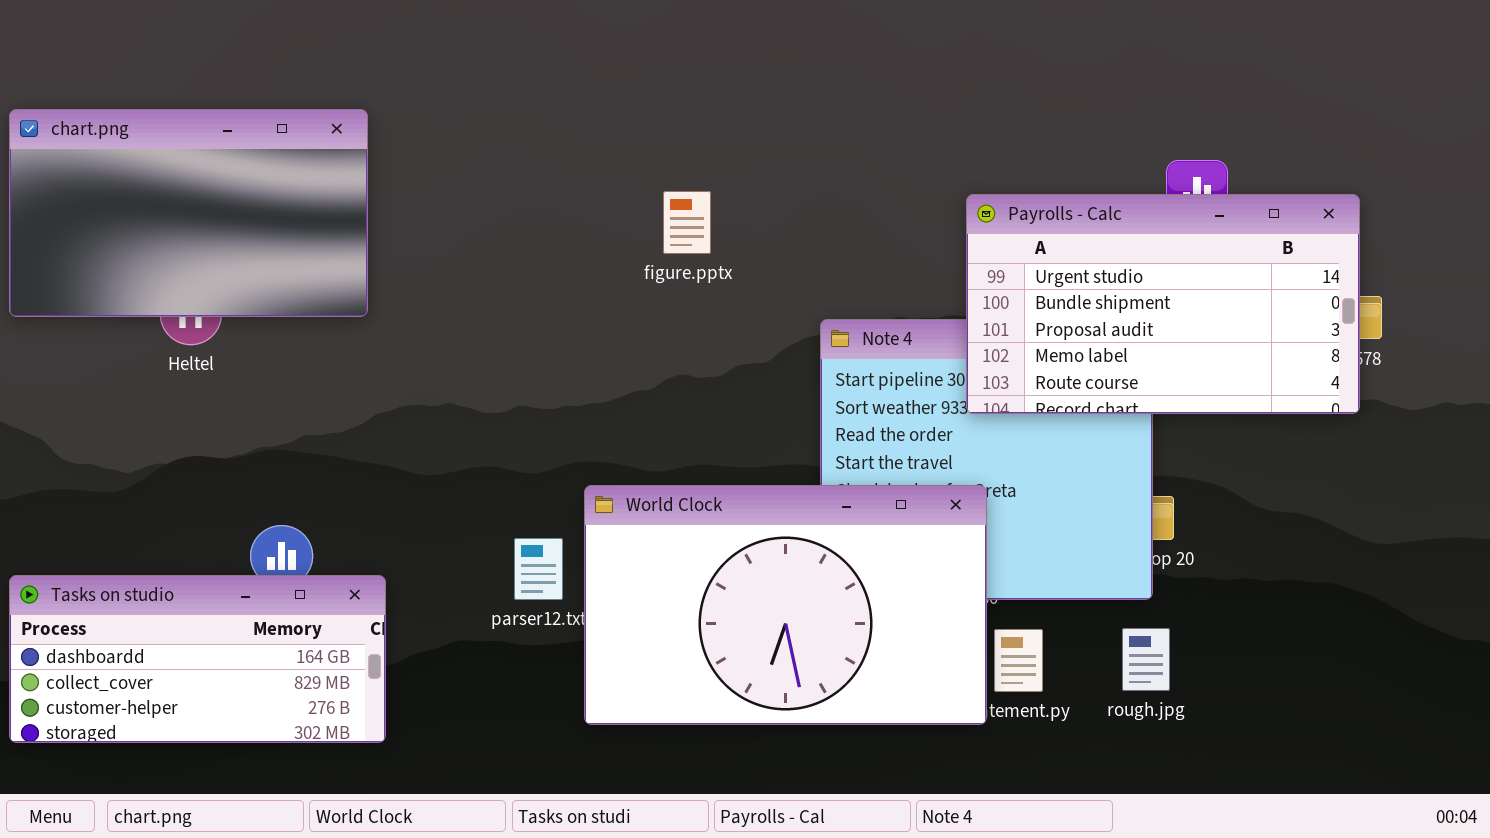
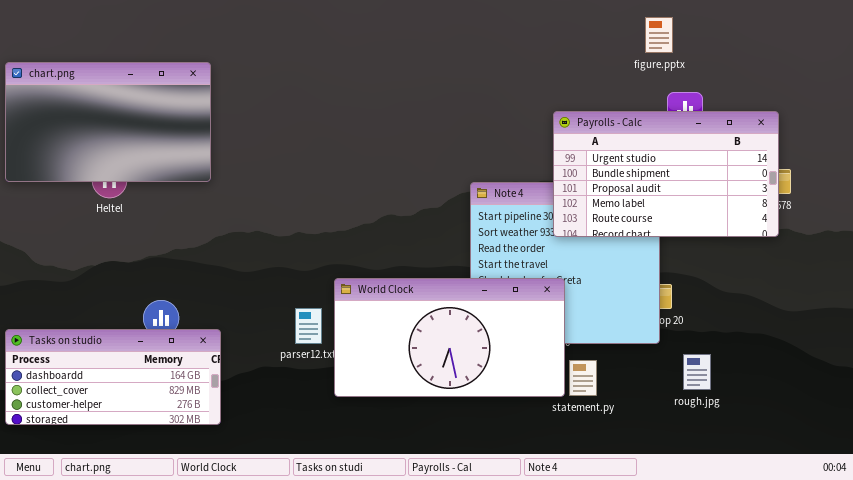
figure.pptx: [663,191,711,254] -> [645,17,673,53], moved
World Clock: [584,485,987,725] -> [334,278,565,397], resized
rough.jpg: [1122,628,1170,691] -> [683,354,711,390], moved

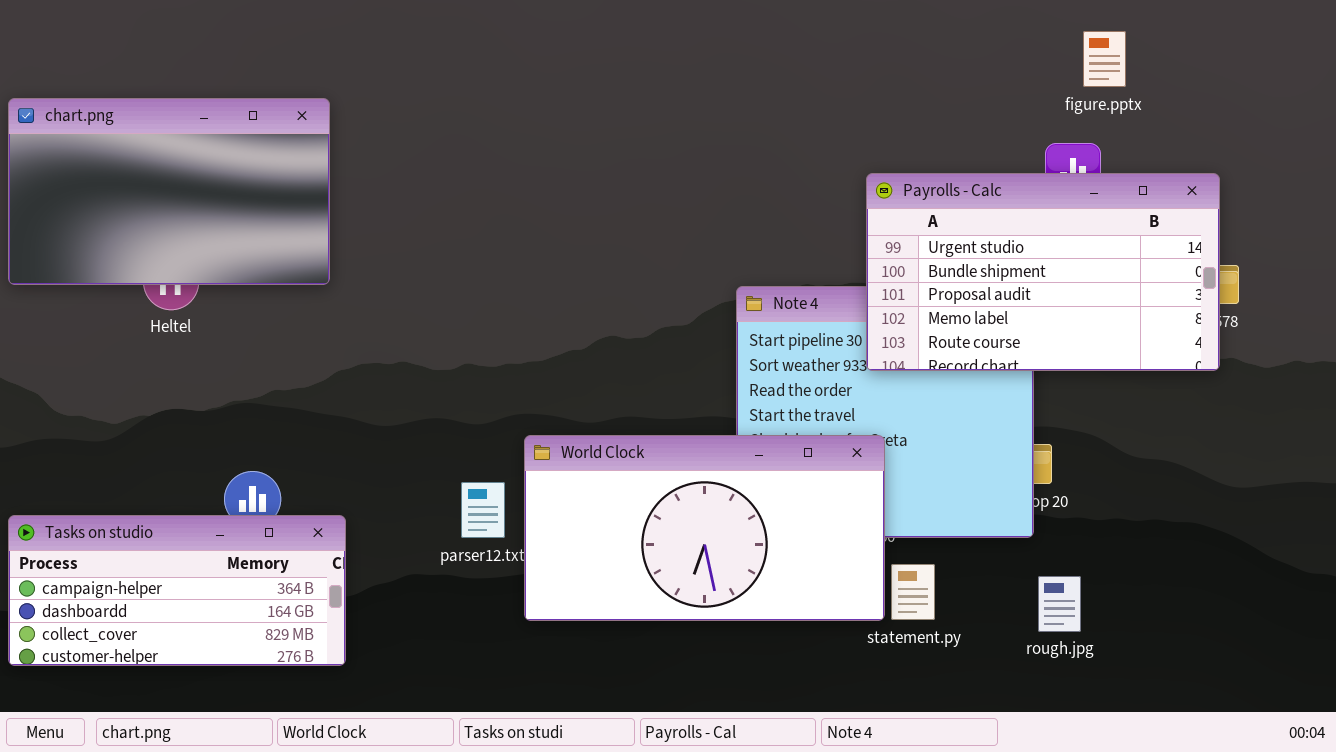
figure.pptx: [645,17,673,53] -> [1083,31,1126,87], moved
Tasks on studio: [5,329,221,425] -> [8,515,346,666], scrolled up 1 row
rough.jpg: [683,354,711,390] -> [1038,576,1081,632], moved

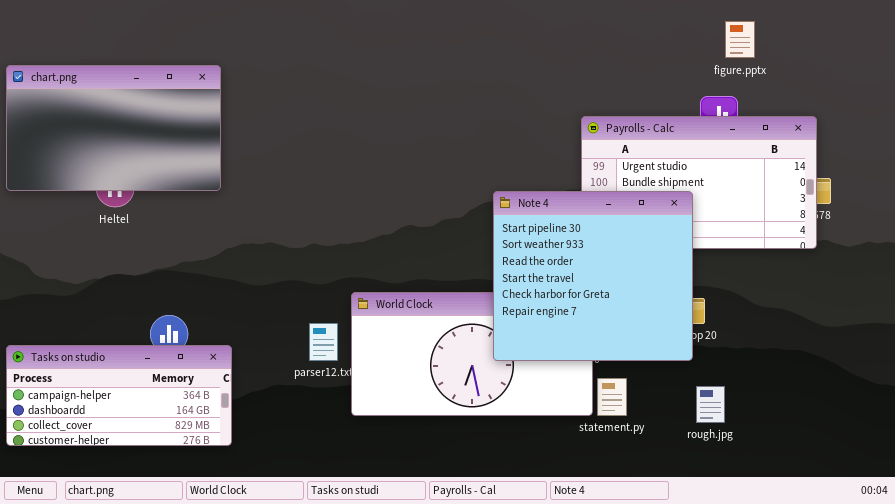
Note 4: [736,286,1034,538] -> [493,191,693,361], raised

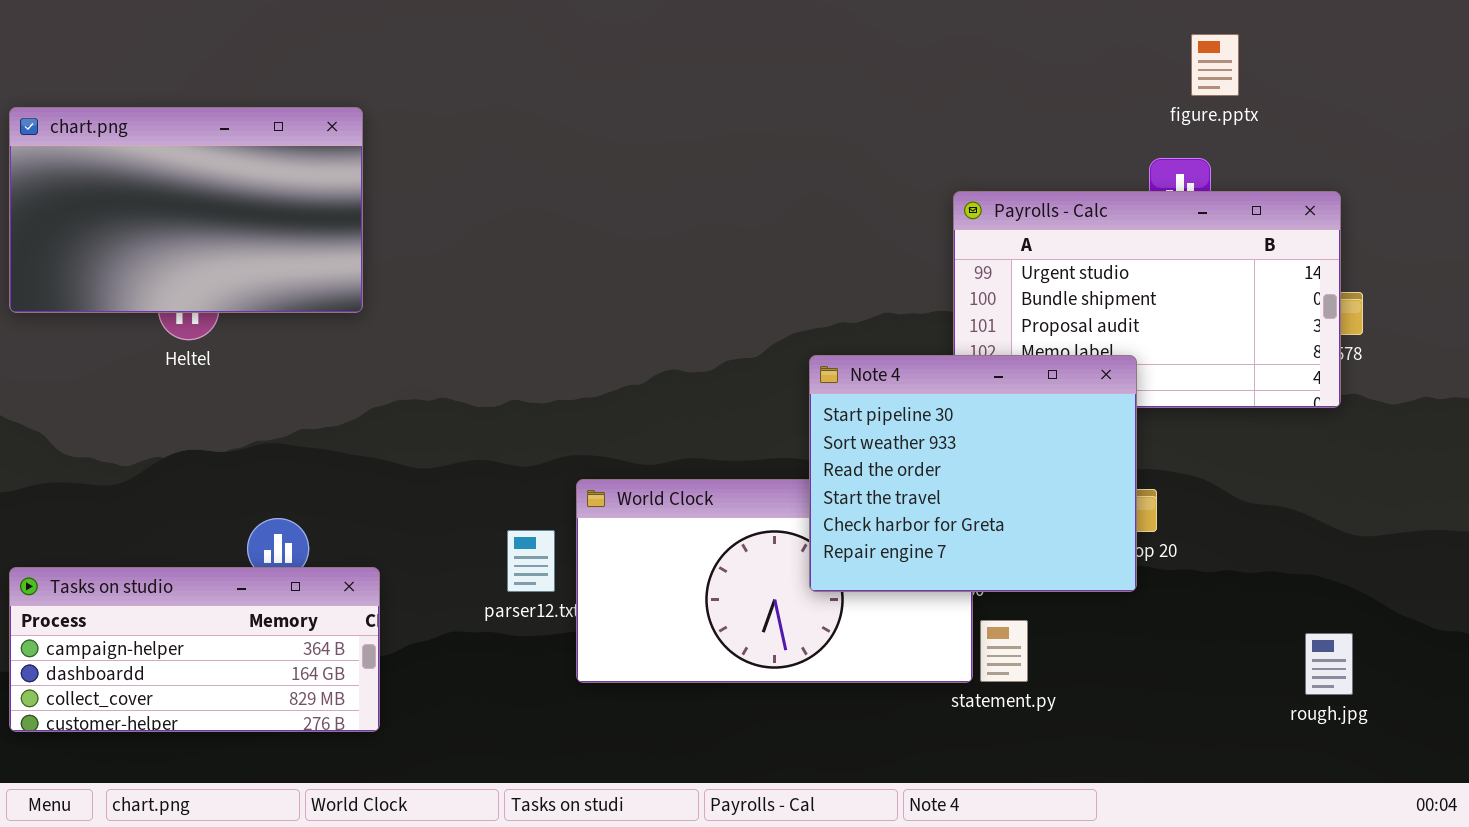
Note 4: [493,191,693,361] -> [809,355,1137,592], resized
rough.jpg: [696,386,725,423] -> [1305,633,1353,695], moved

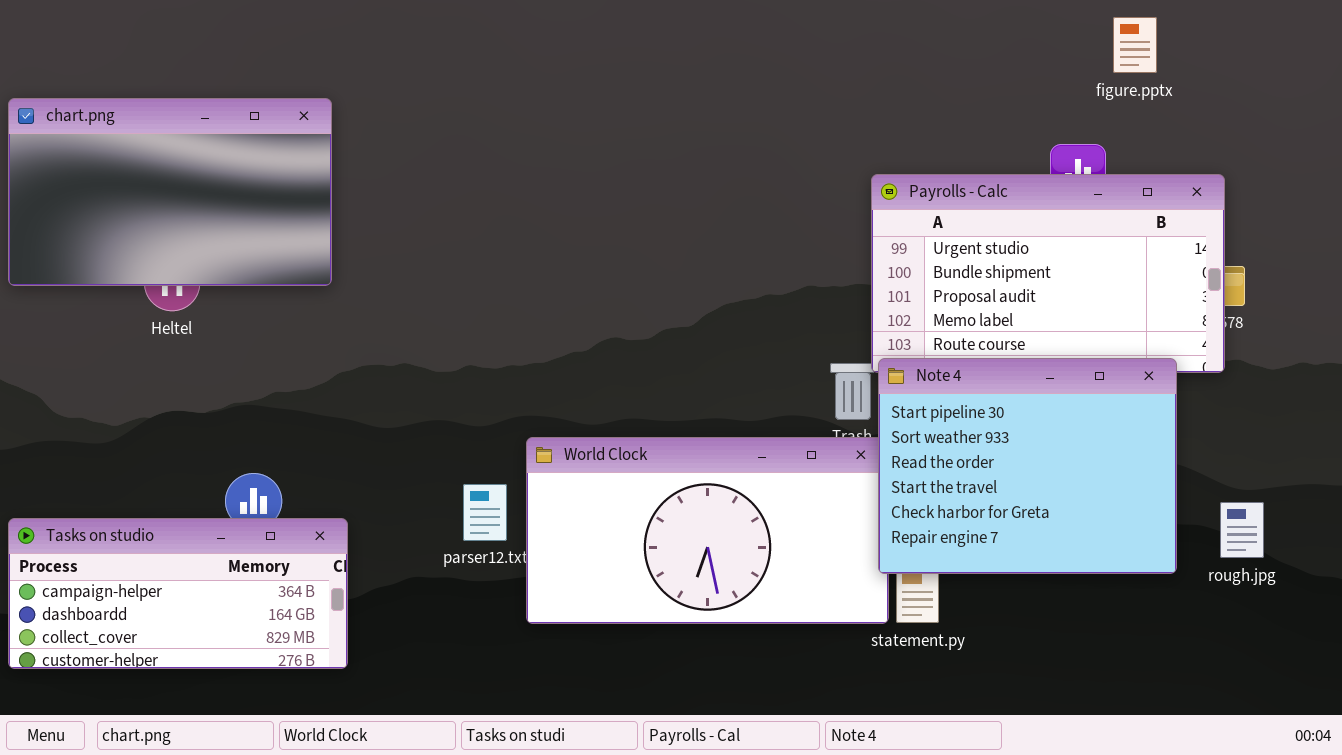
figure.pptx: [1191,34,1239,96] -> [1113,17,1157,73], moved
Note 4: [809,355,1137,592] -> [878,358,1177,574], moved
rough.jpg: [1305,633,1353,695] -> [1220,502,1264,558], moved

